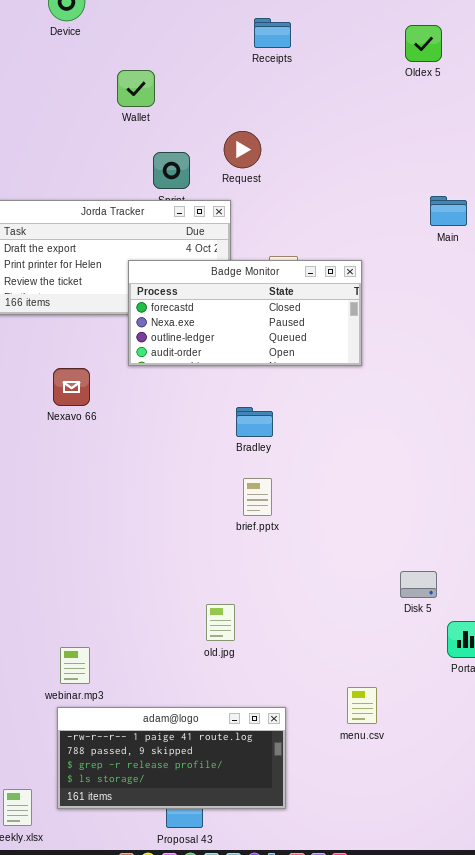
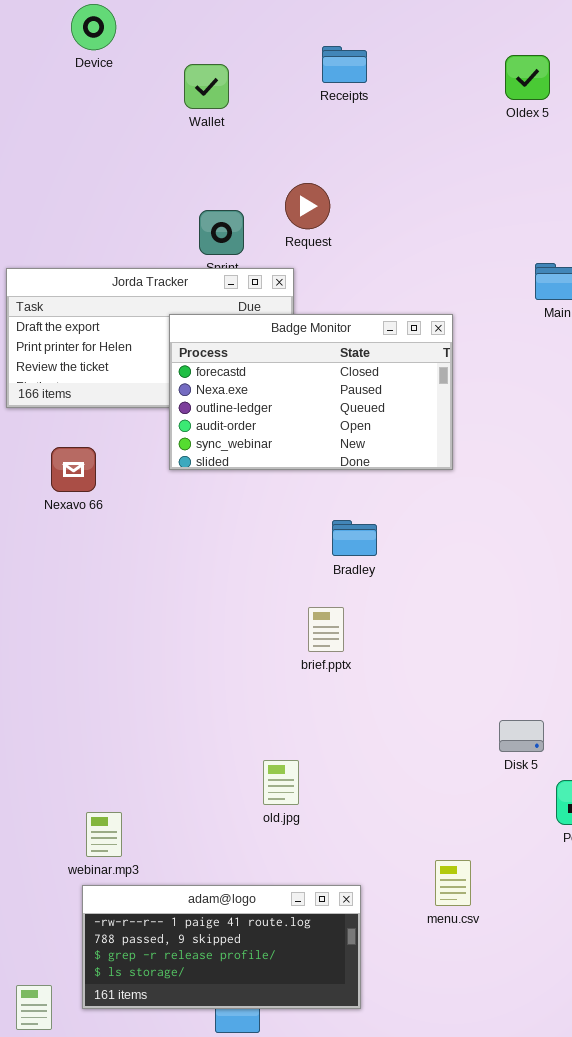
Wallet: [117,70,155,107] -> [184,64,229,109], moved
Badge Monitor: [128,260,362,366] -> [169,314,453,470], resized
Nexavo 66: [53,368,90,406] -> [51,447,96,492], moved
Bradley: [236,407,273,437] -> [332,520,377,556], moved

